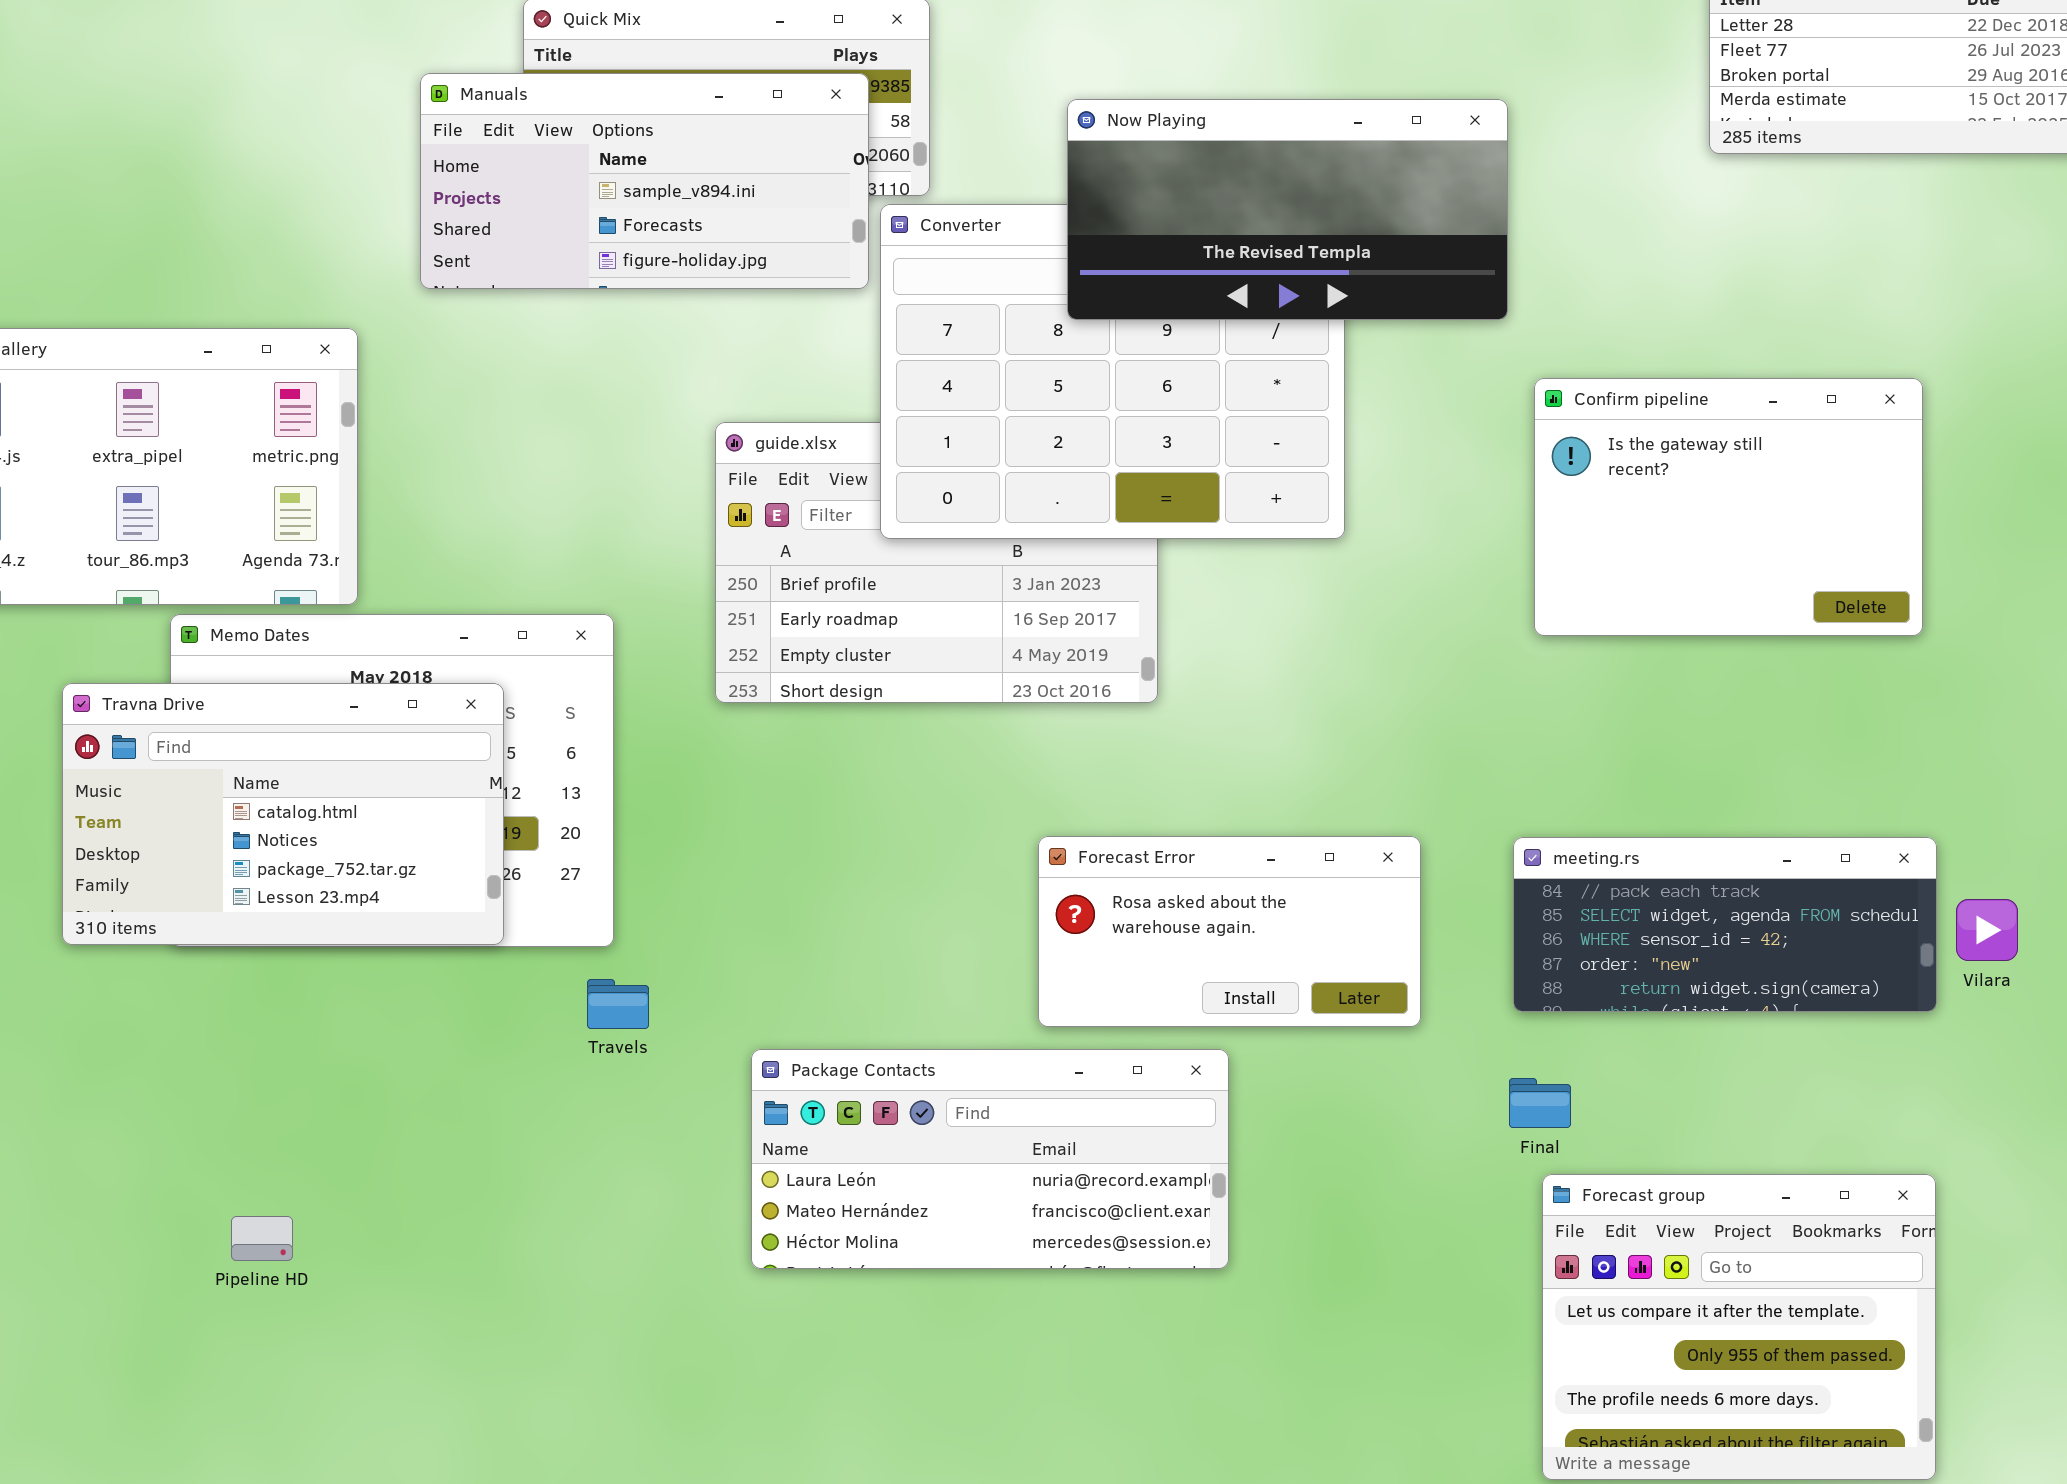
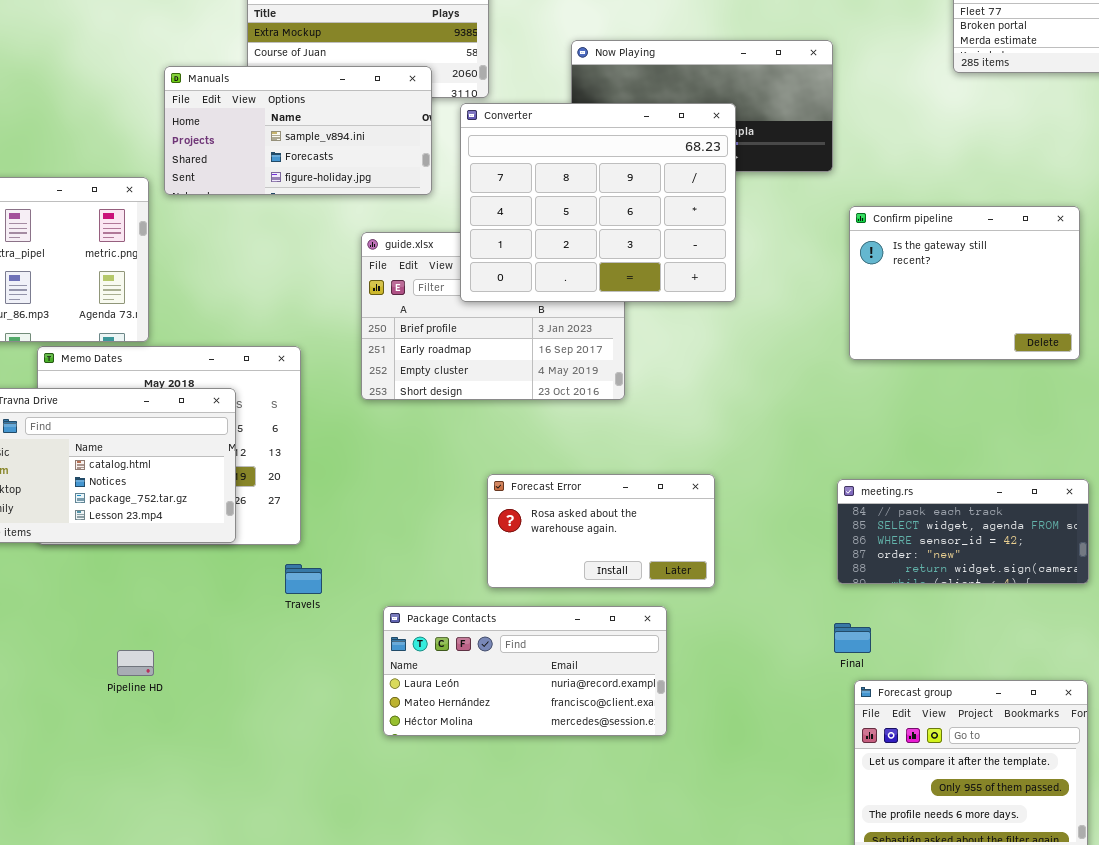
Manuals: [420,73,869,289] -> [164,66,432,195], moved
Converter: [880,204,1345,539] -> [460,103,736,302], raised
Forecast Error: [1038,836,1421,1027] -> [487,474,715,588], moved
Pipeline HD: [231,1216,293,1261] -> [117,650,154,676], moved

